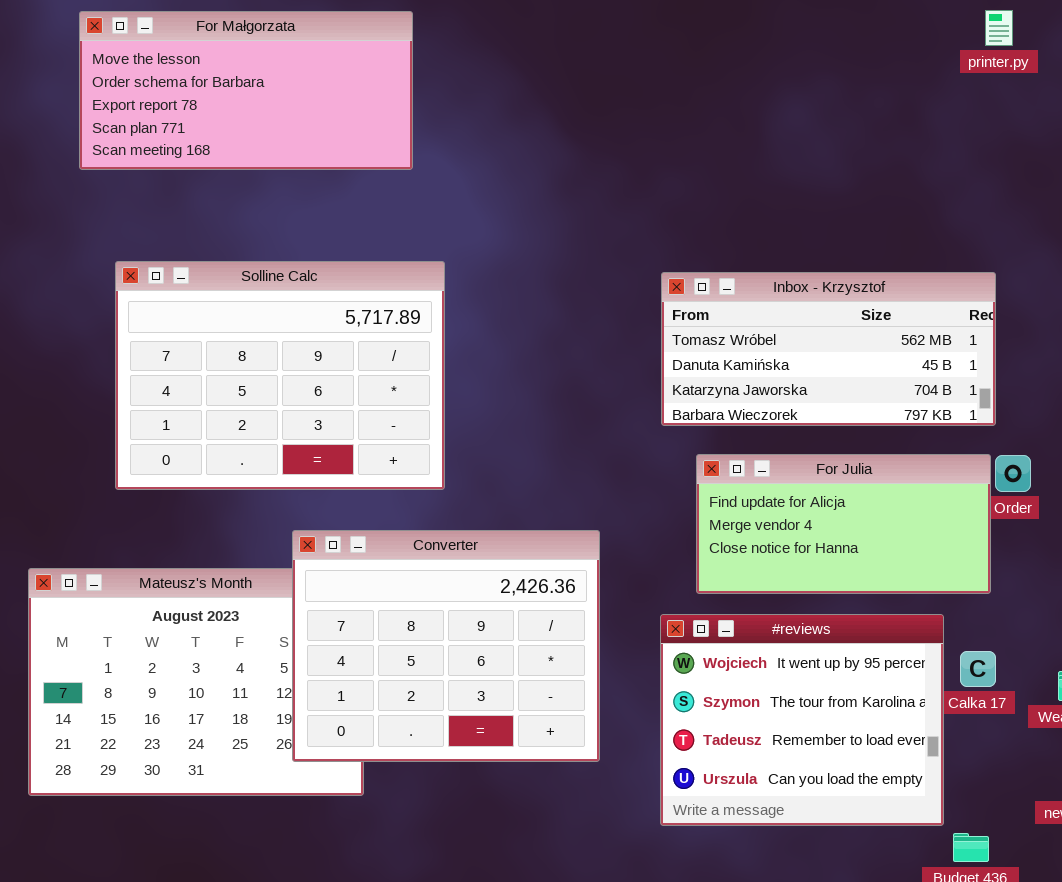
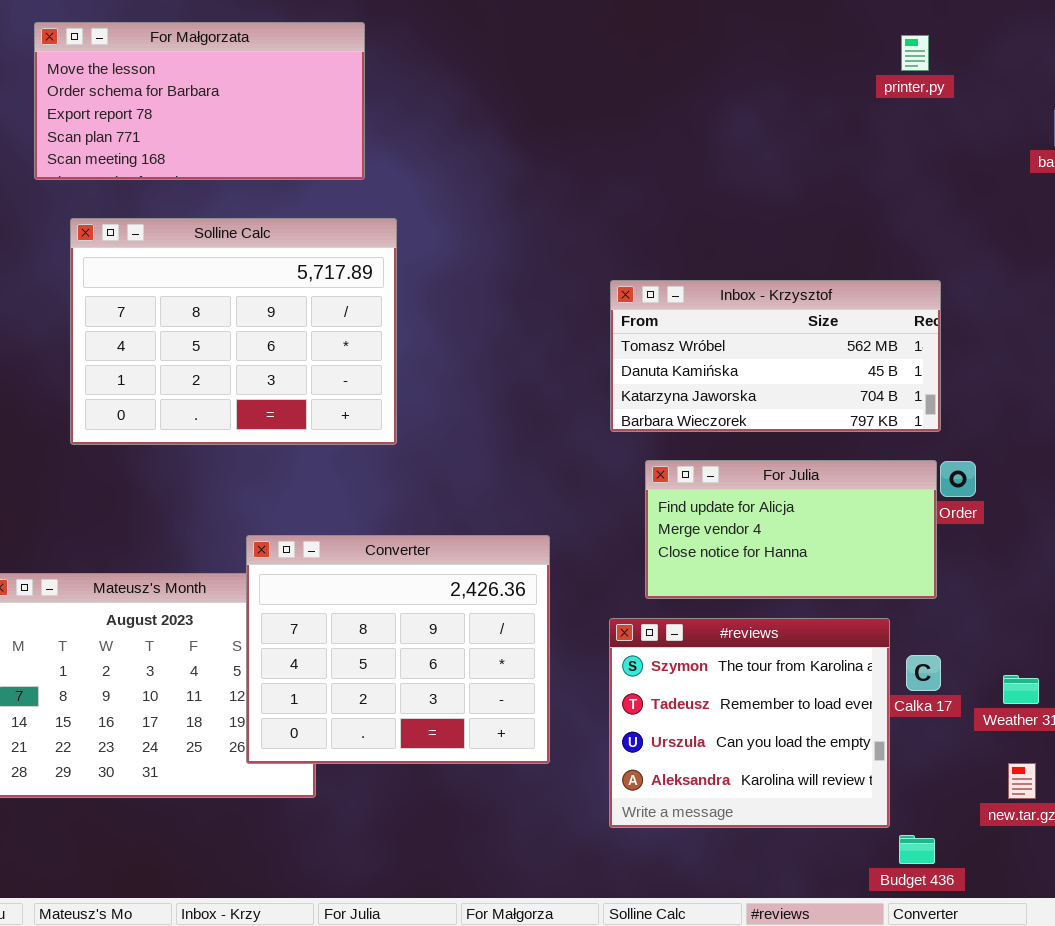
printer.py: [985,10,1013,46] -> [901,35,929,71], moved
Solline Calc: [115,261,445,490] -> [70,218,397,445], moved
#reviews: [660,614,944,826] -> [609,618,890,828], scrolled down 1 row

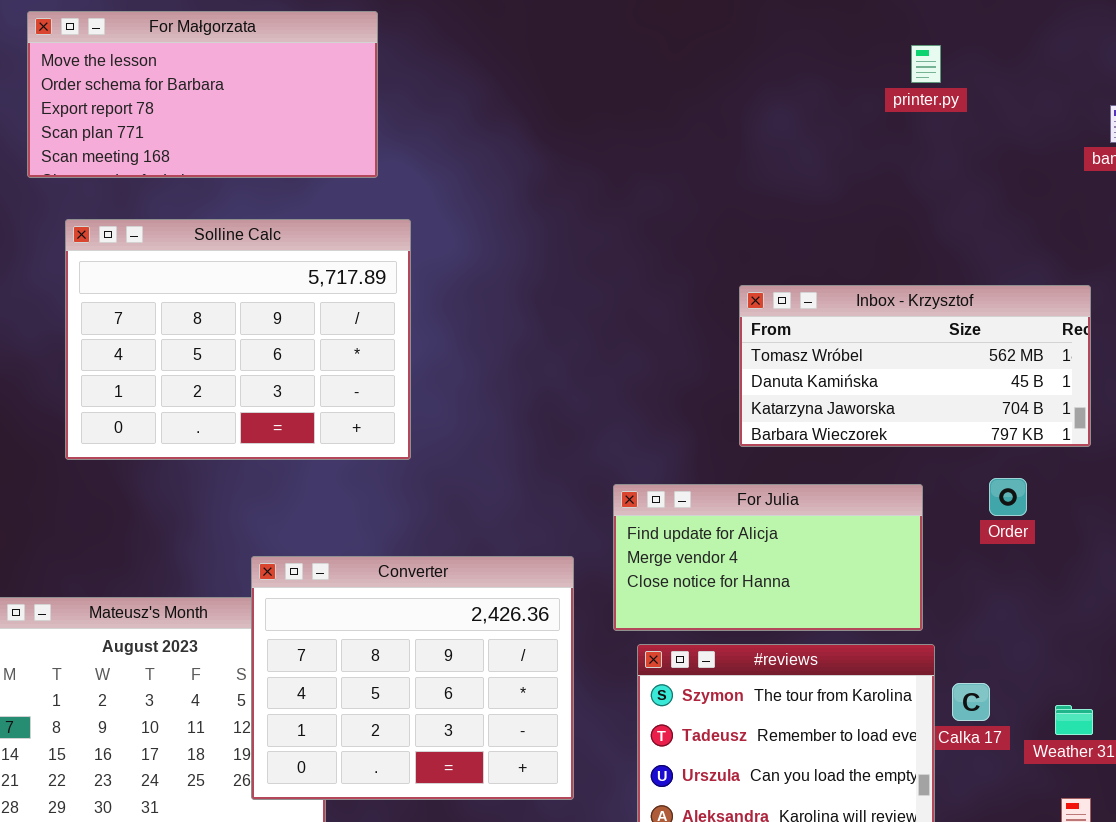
printer.py: [901,35,929,71] -> [911,45,941,83], moved
Inbox - Krzysztof: [610,280,941,432] -> [739,285,1091,447], moved
For Julia: [645,460,937,599] -> [613,484,923,631], moved

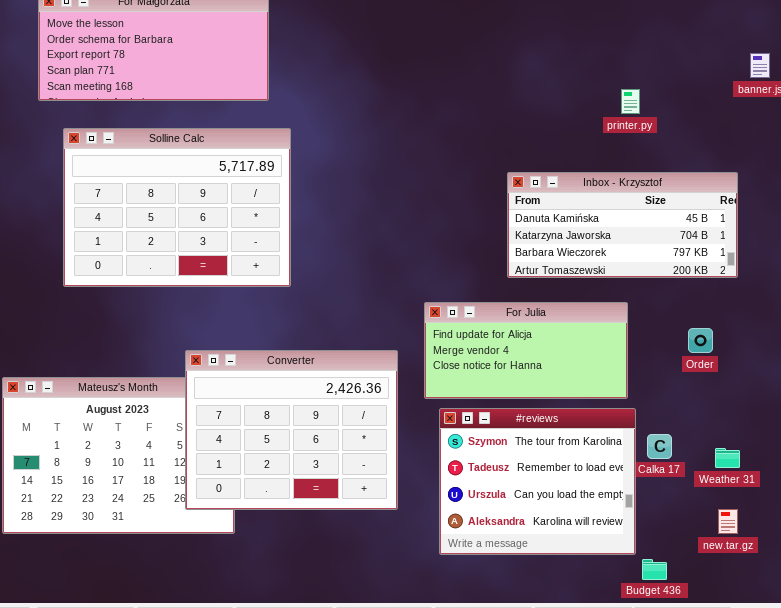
printer.py: [911,45,941,83] -> [621,89,640,114], moved
Inbox - Krzysztof: [739,285,1091,447] -> [507,172,738,278], scrolled down 1 row
Order: [989,478,1027,516] -> [688,328,713,353], moved

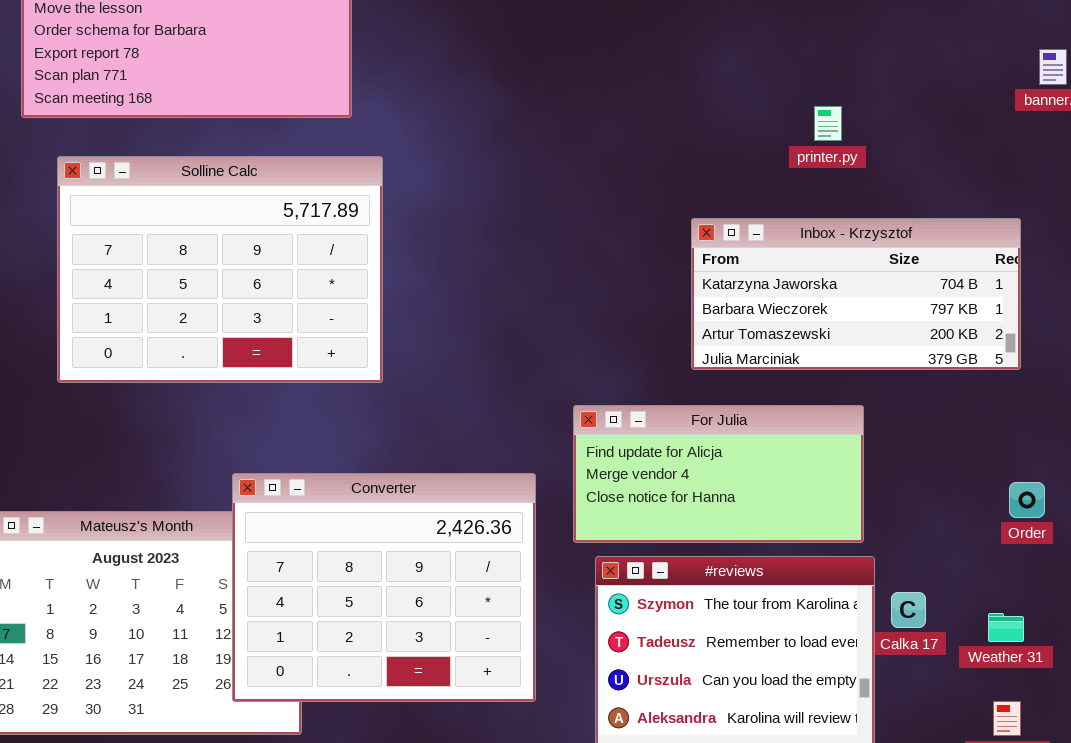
printer.py: [621,89,640,114] -> [814,106,842,141], moved
Inbox - Krzysztof: [507,172,738,278] -> [691,218,1021,370], scrolled down 1 row
Order: [688,328,713,353] -> [1009,482,1045,518], moved

